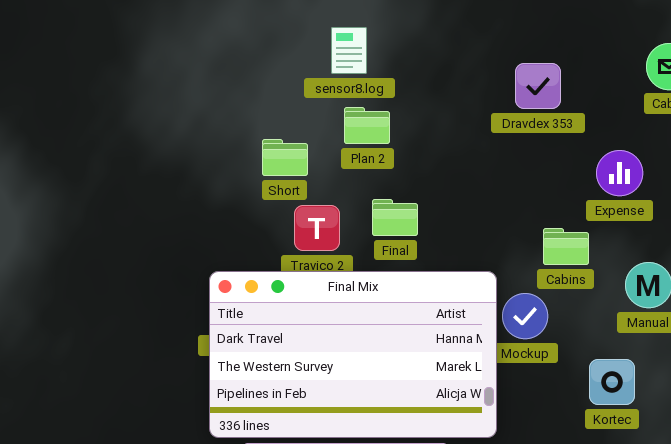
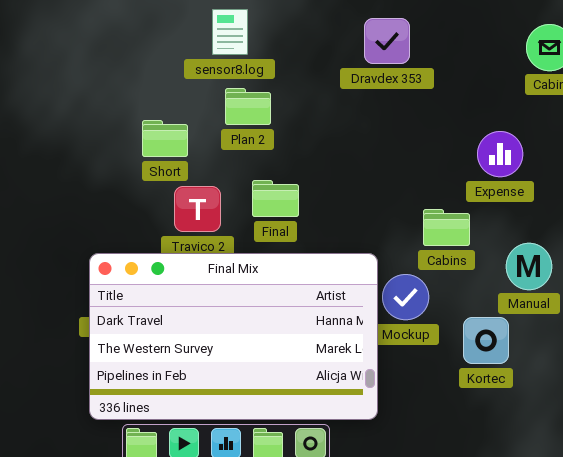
Dravdex 353: [515,63,561,109] -> [364,18,410,64], moved
Kortec: [589,359,635,405] -> [463,317,509,364], moved

